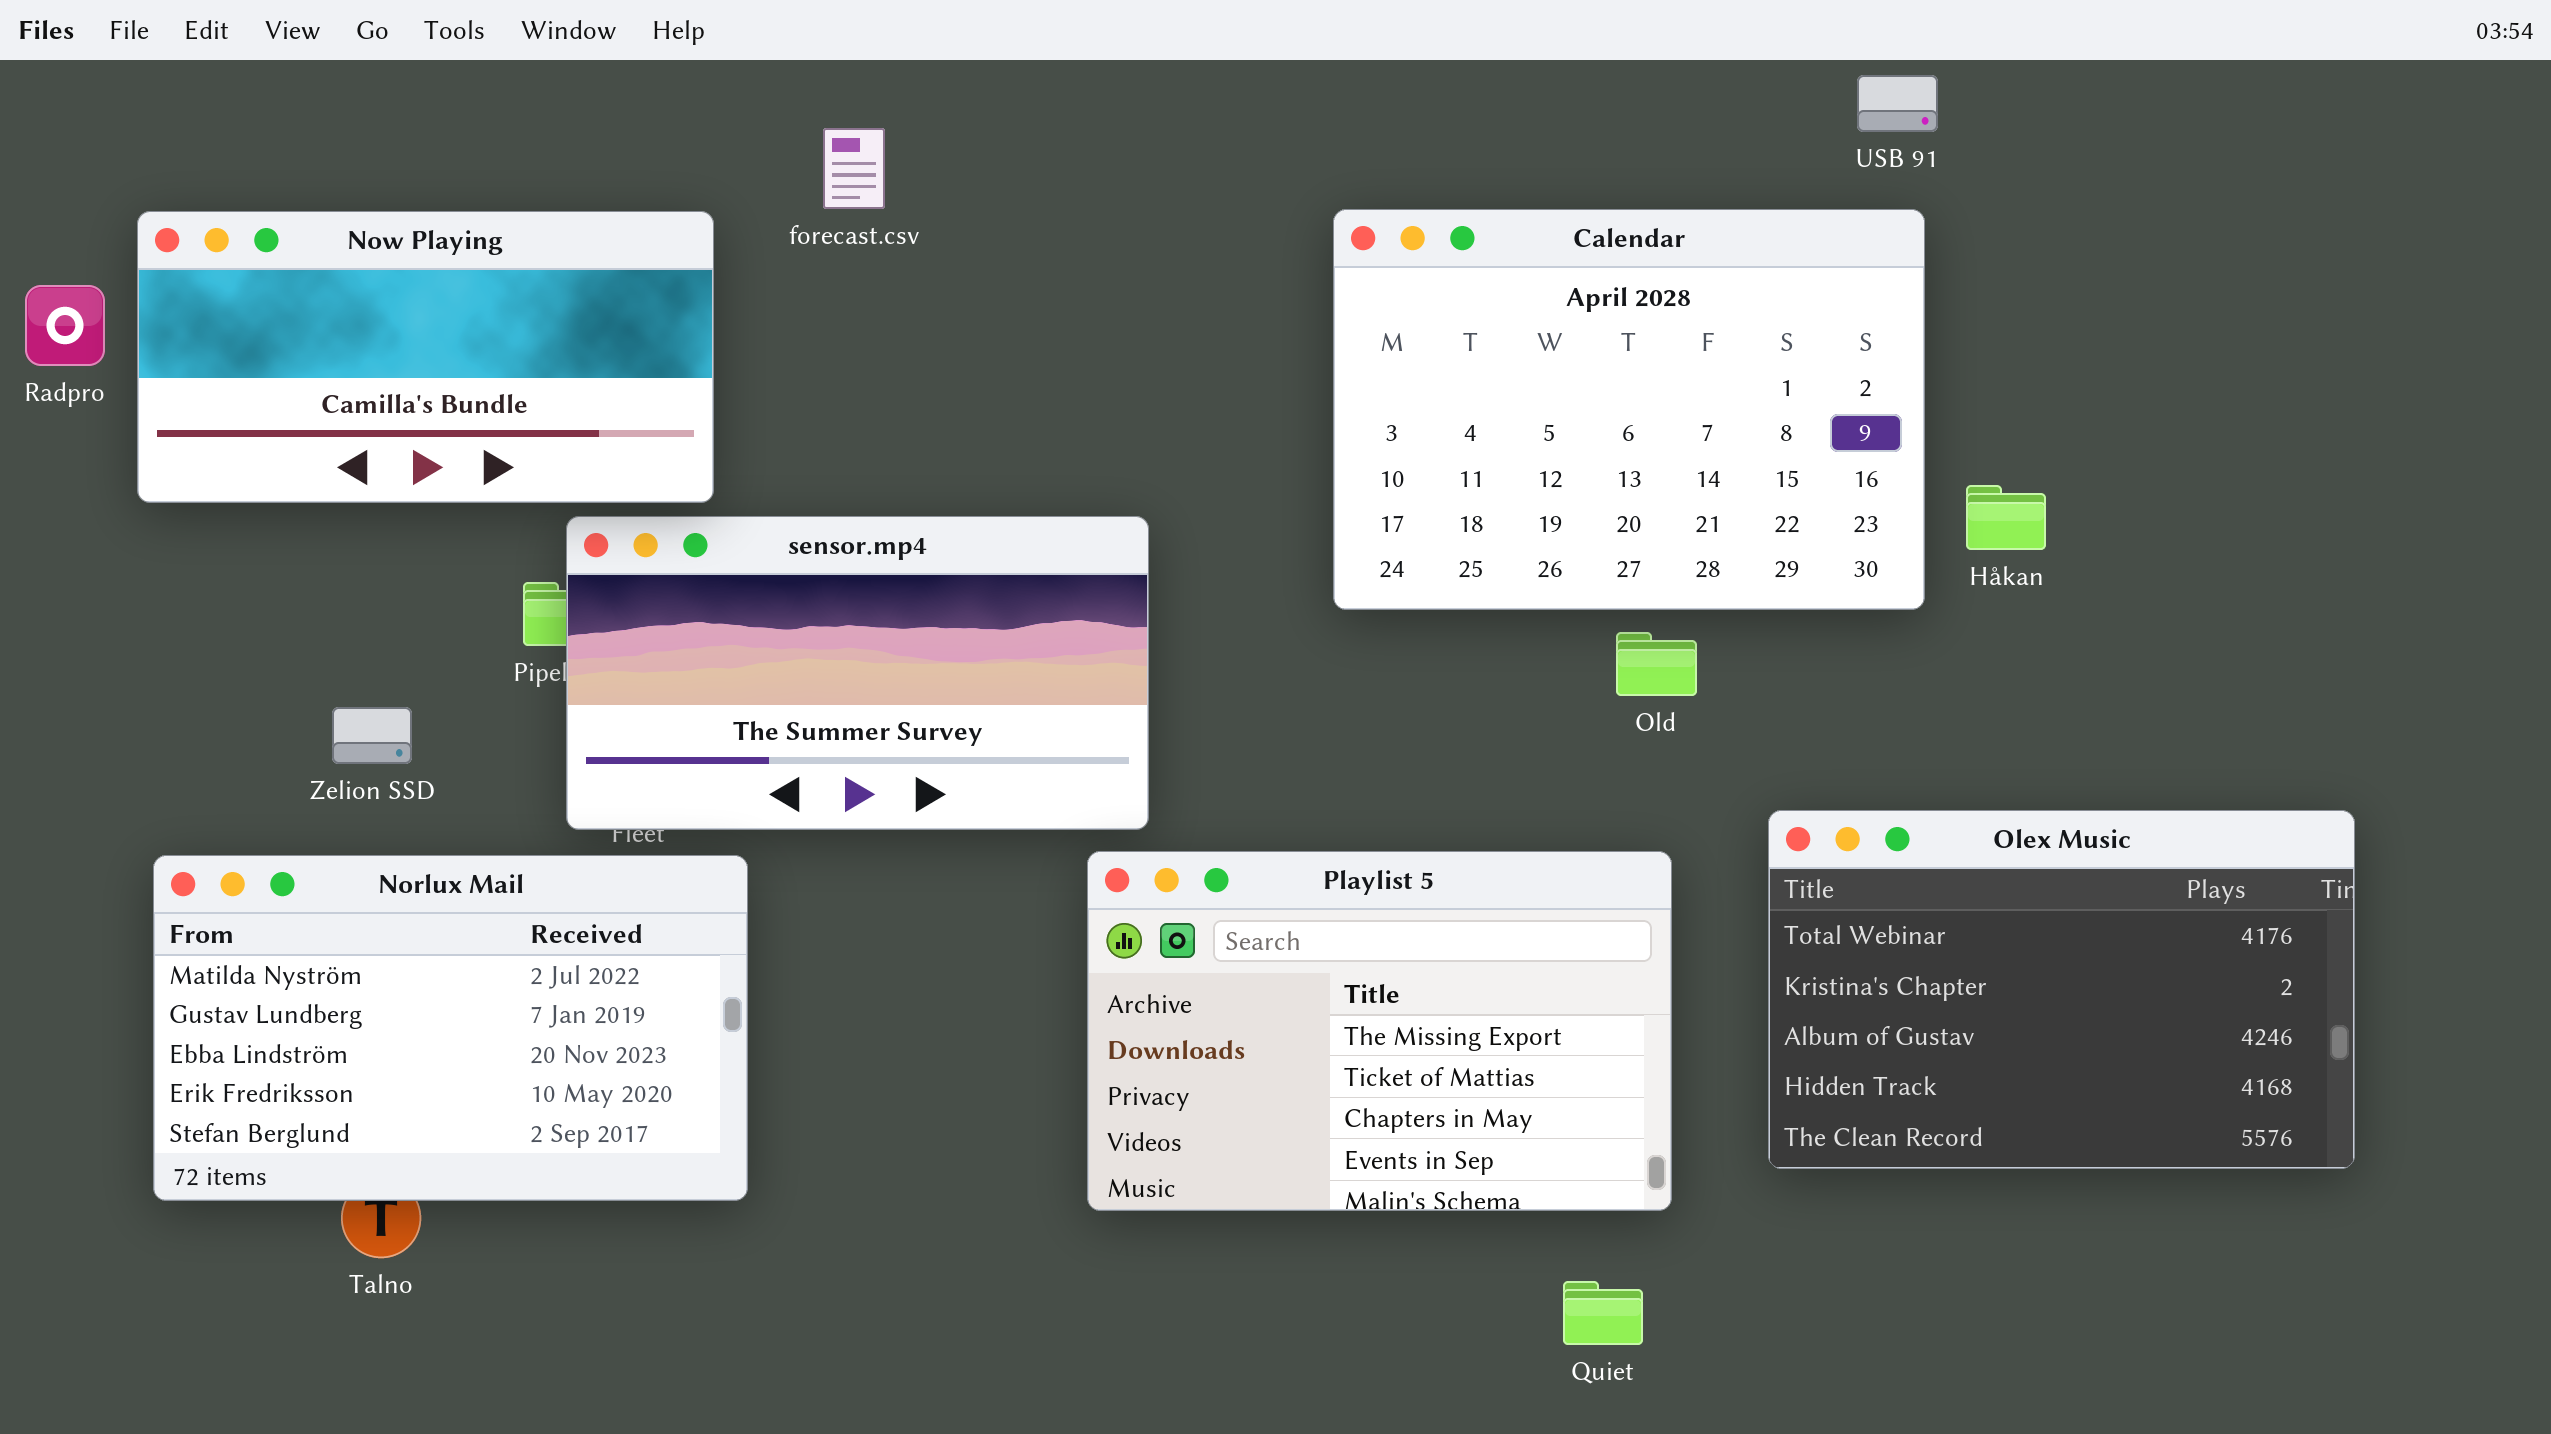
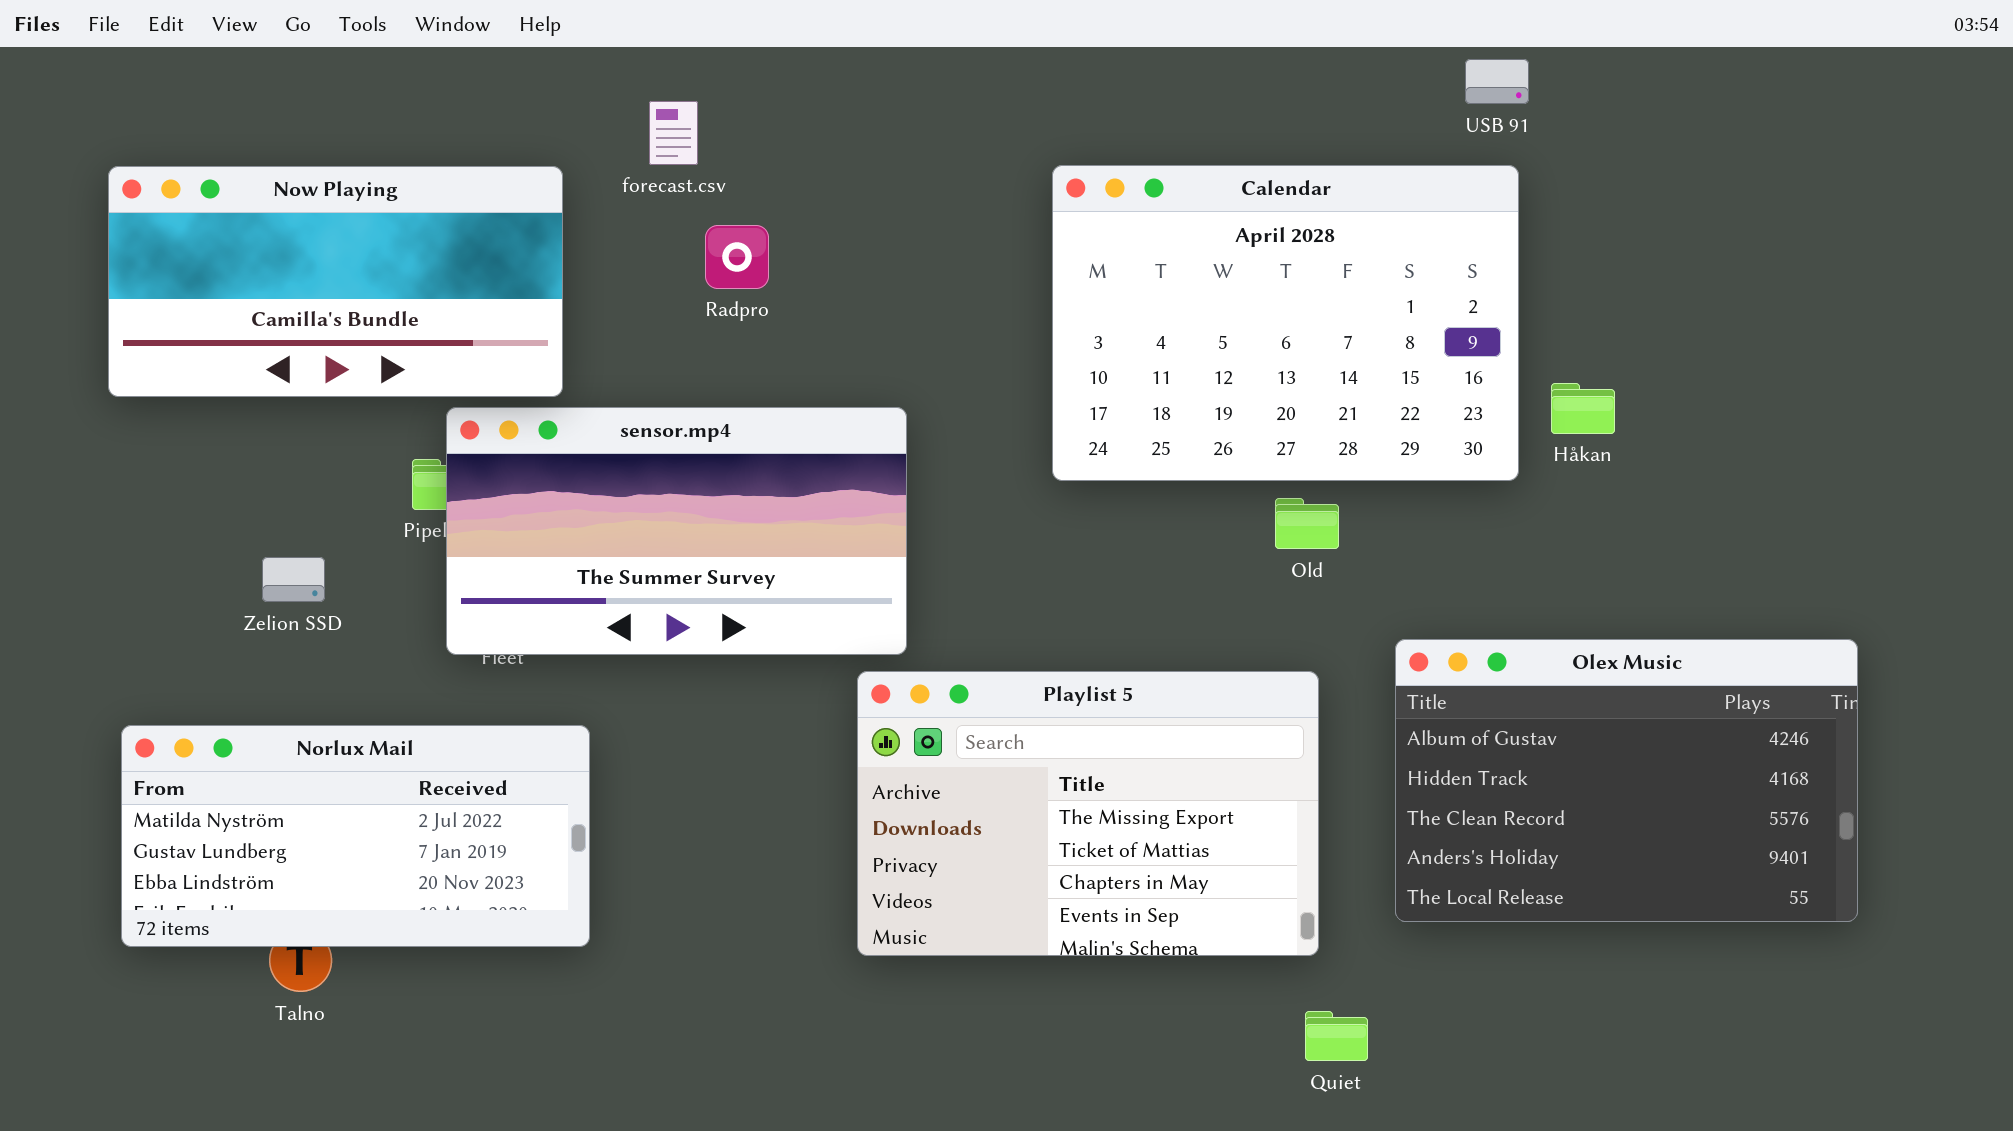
Radpro: [25,285,105,366] -> [705,225,769,289], moved
Olex Music: [1768,810,2355,1169] -> [1395,639,1858,922], scrolled down 2 rows
Norlux Mail: [153,855,748,1201] -> [121,725,590,947], resized
Quiet: [1563,1281,1643,1345] -> [1305,1011,1368,1061], moved

